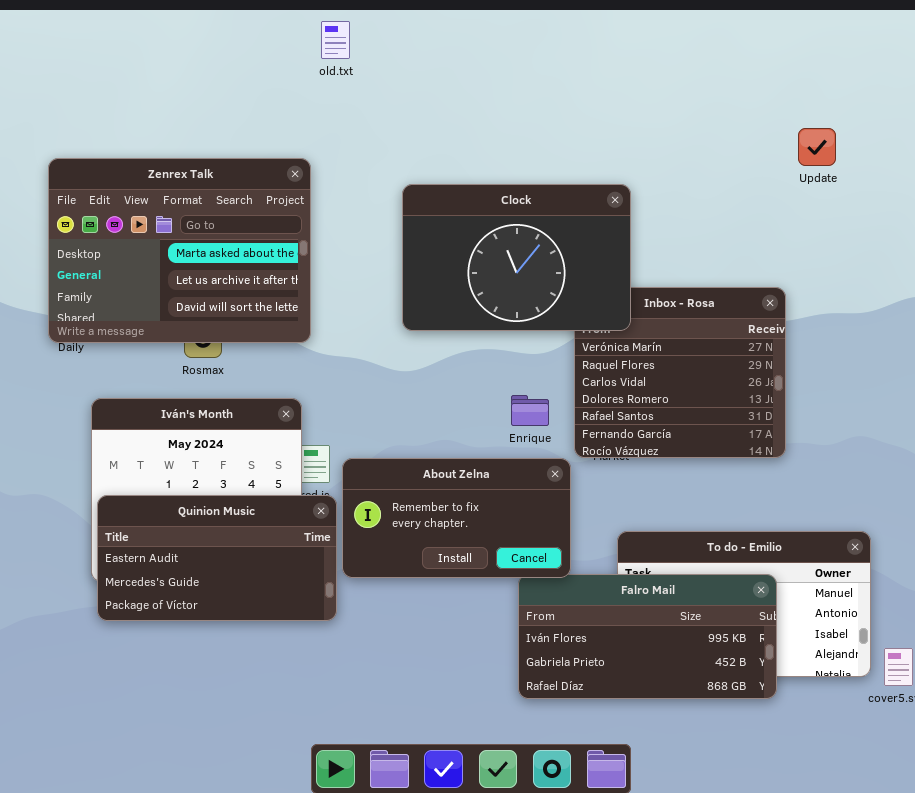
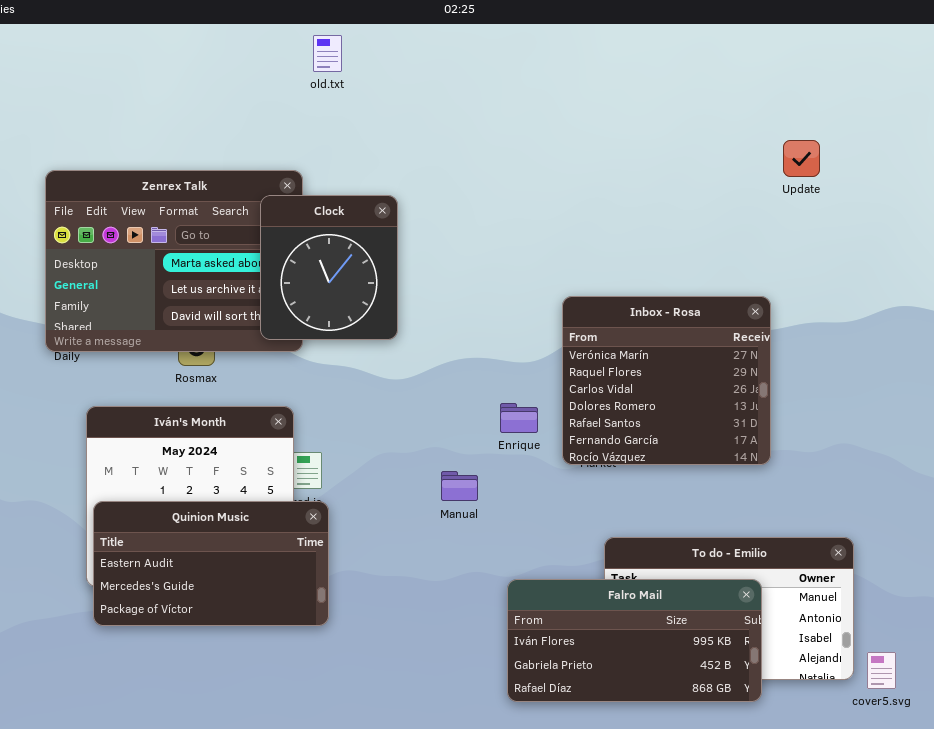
Clock: [402,184,631,331] -> [260,195,398,340], moved, resized
About Zelna: [342,458,571,578] -> none, closed

